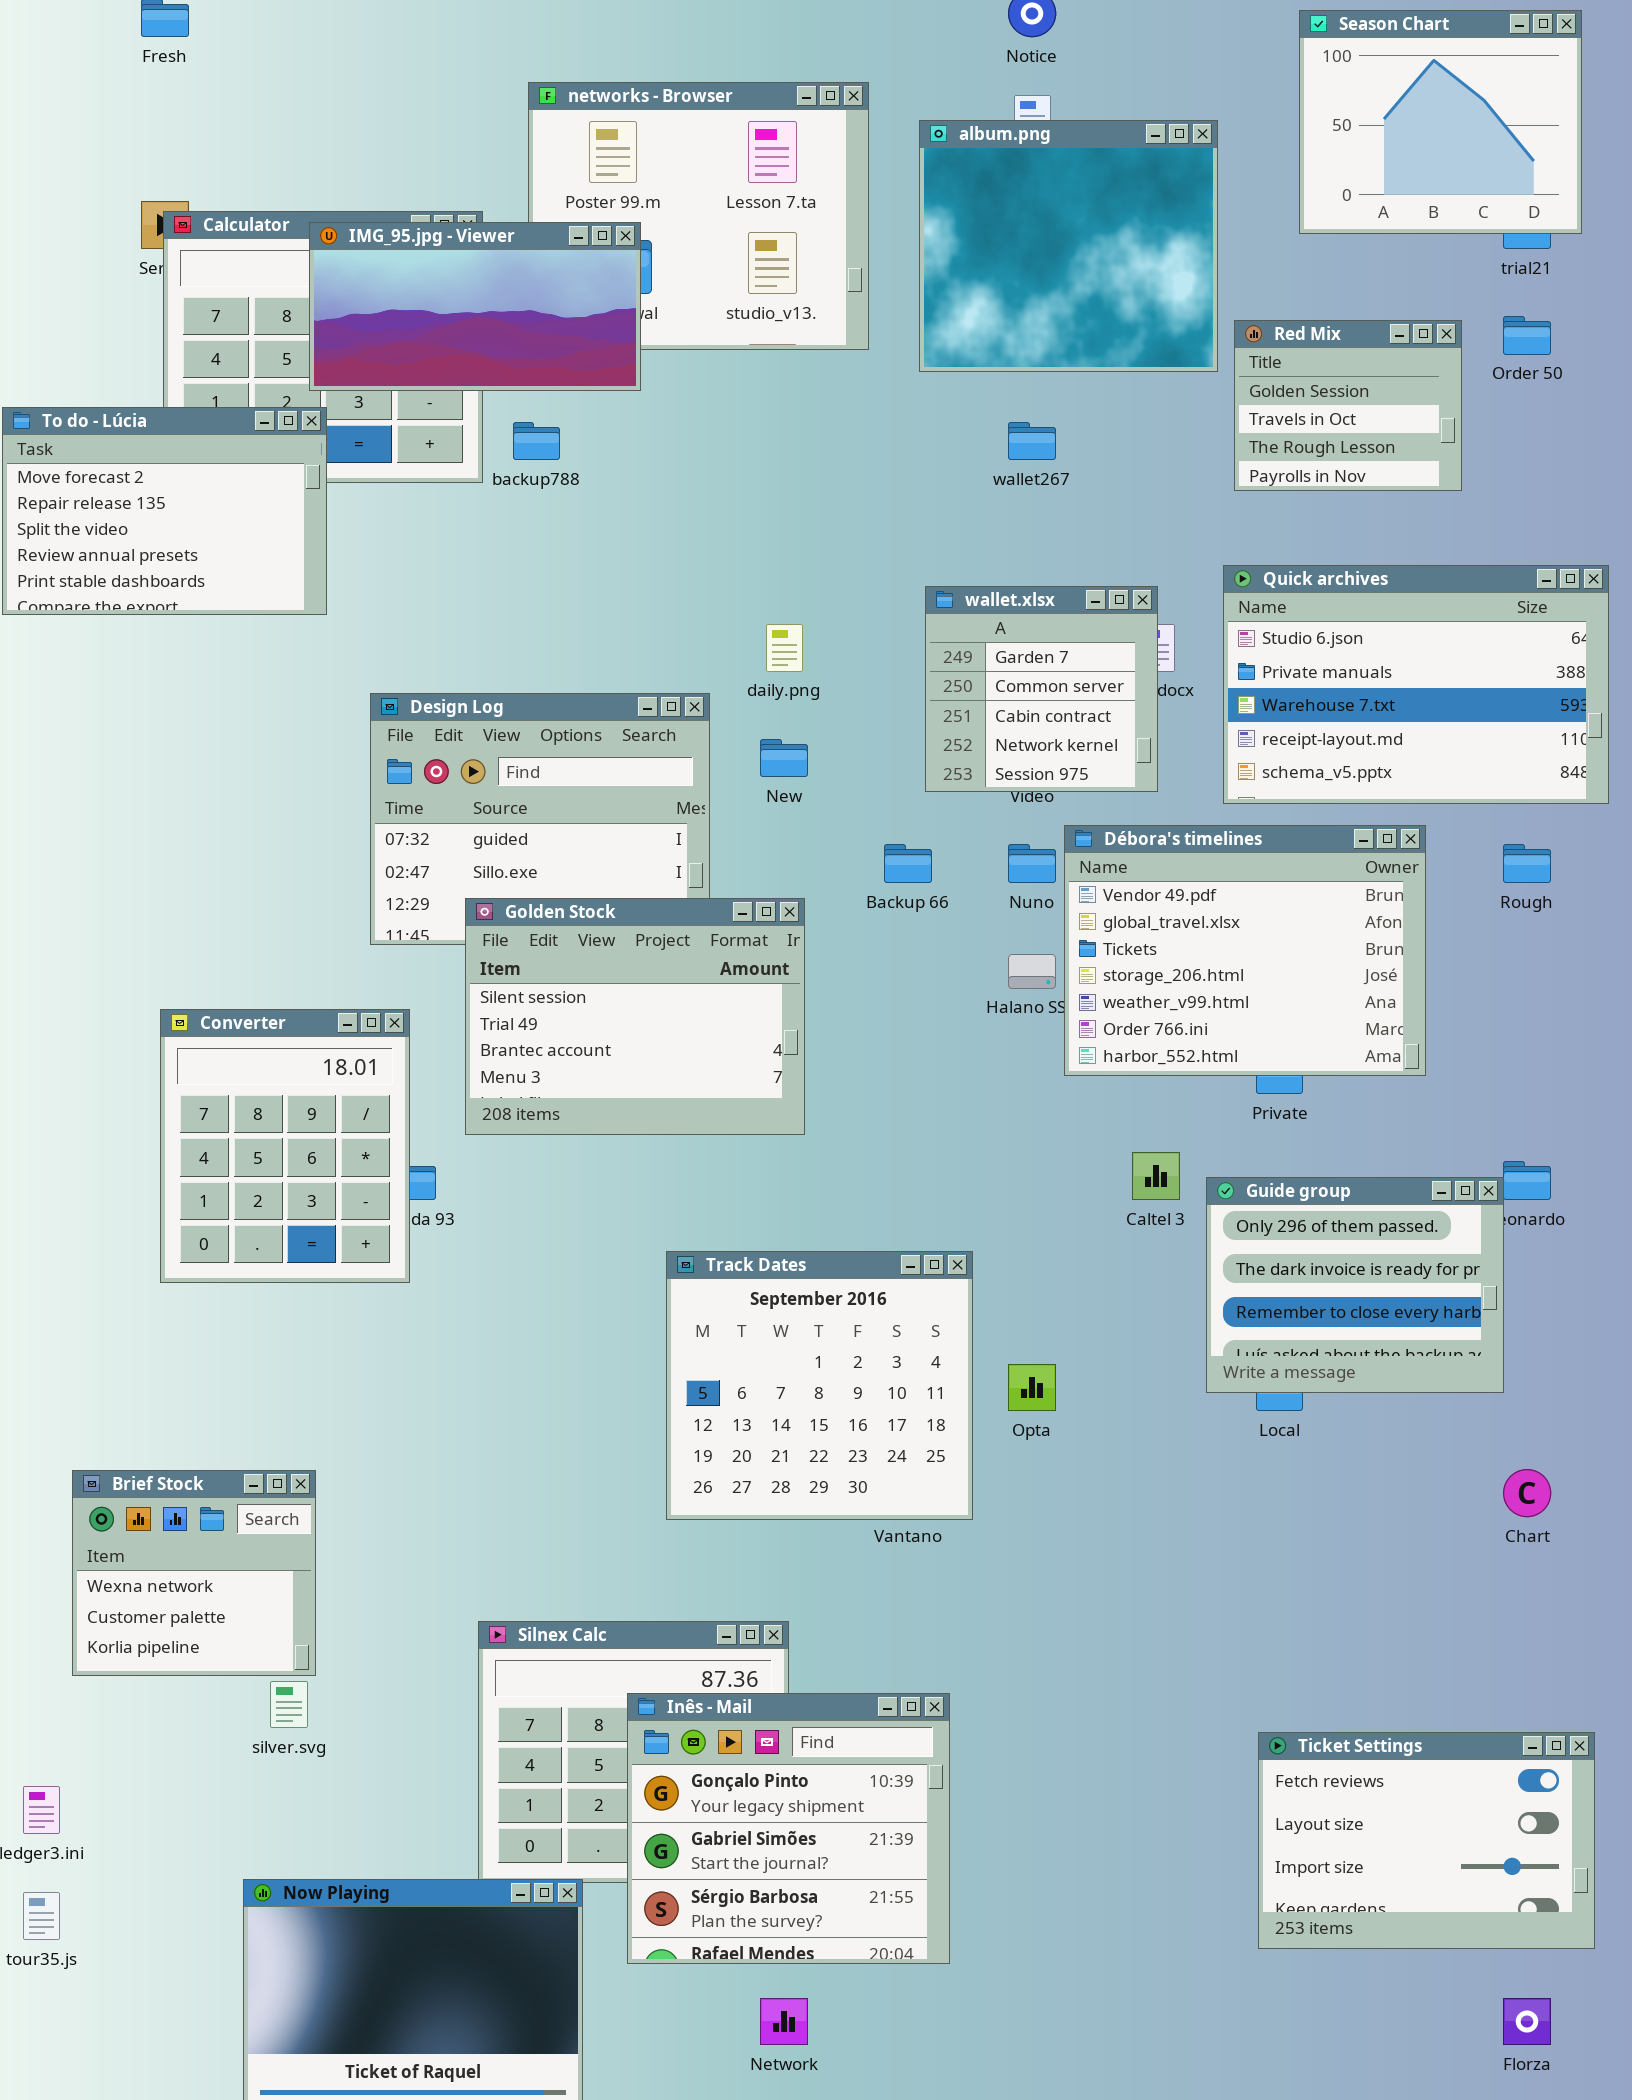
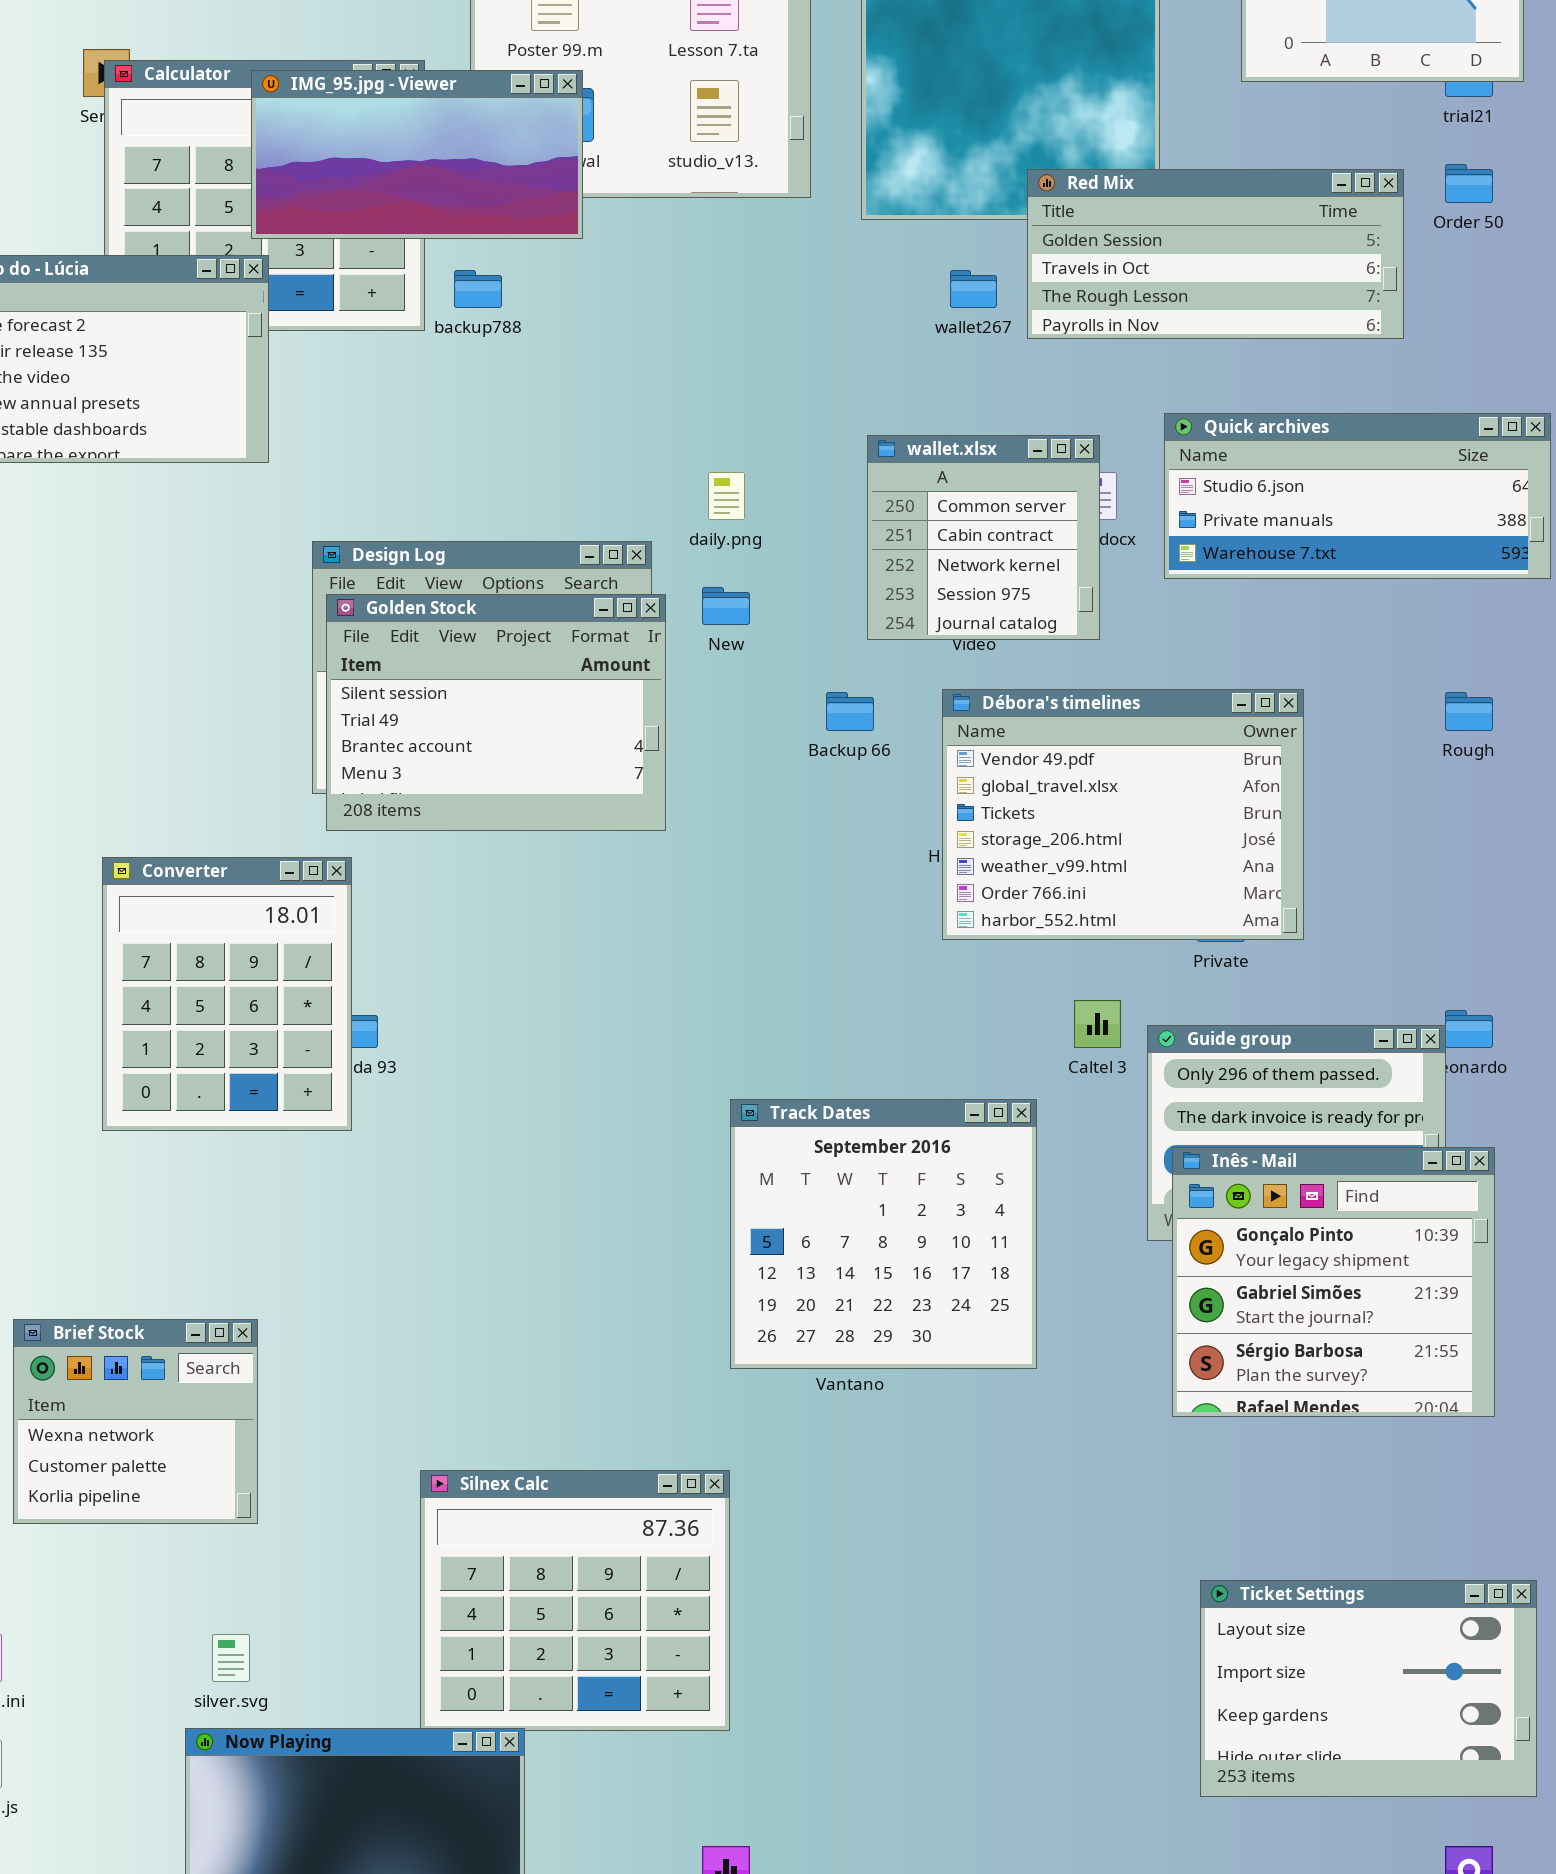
Red Mix: [1234,320,1462,491] -> [1027,169,1404,339], resized
Quick archives: [1223,565,1609,804] -> [1164,413,1551,579], resized
wallet.xlsx: [925,586,1158,792] -> [867,435,1100,640], scrolled down 1 row
Débora's timelines: [1064,825,1426,1076] -> [942,689,1304,940], moved
Golden Stock: [465,898,805,1135] -> [326,594,666,831], moved
Track Dates: [666,1251,973,1520] -> [730,1099,1037,1369], moved
silver.svg: [270,1681,308,1728] -> [212,1634,250,1682], moved
Inês - Mail: [627,1693,950,1964] -> [1172,1147,1495,1417], moved
Ticket Settings: [1258,1732,1595,1949] -> [1200,1580,1537,1797], scrolled down 1 row

